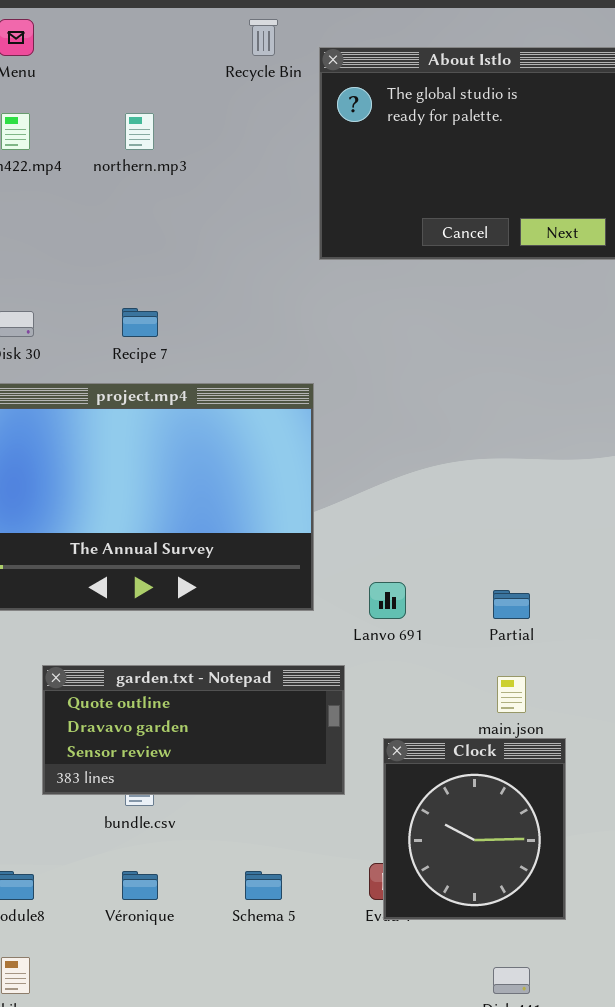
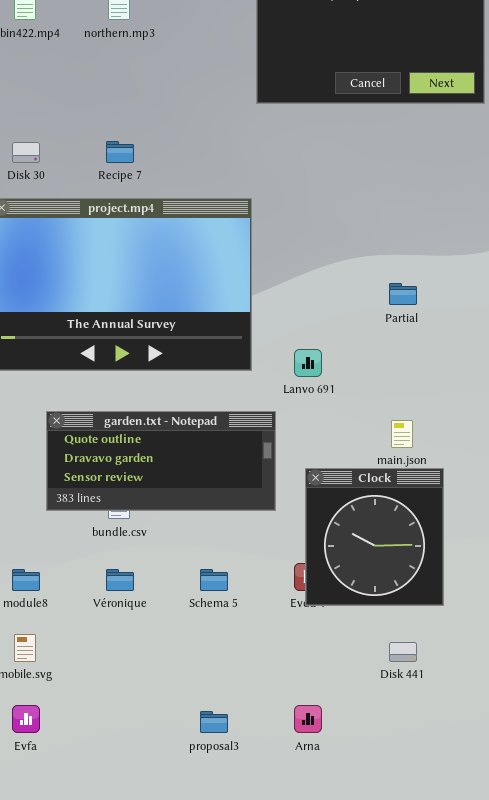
Partial: [493,590,530,619] -> [389,283,417,305], moved

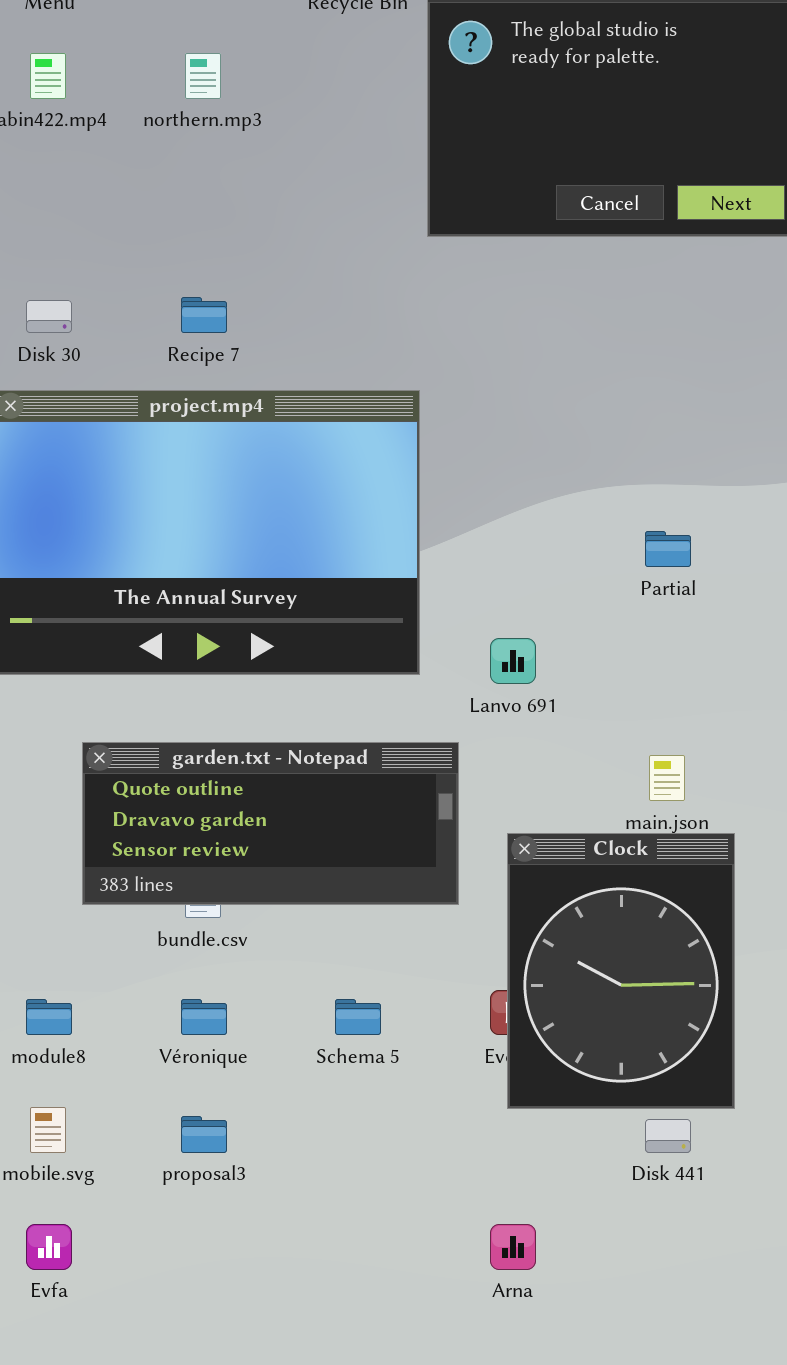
Clock: [305,468,444,606] -> [507,833,735,1109], resized
proposal3: [200,711,228,733] -> [181,1116,227,1153], moved

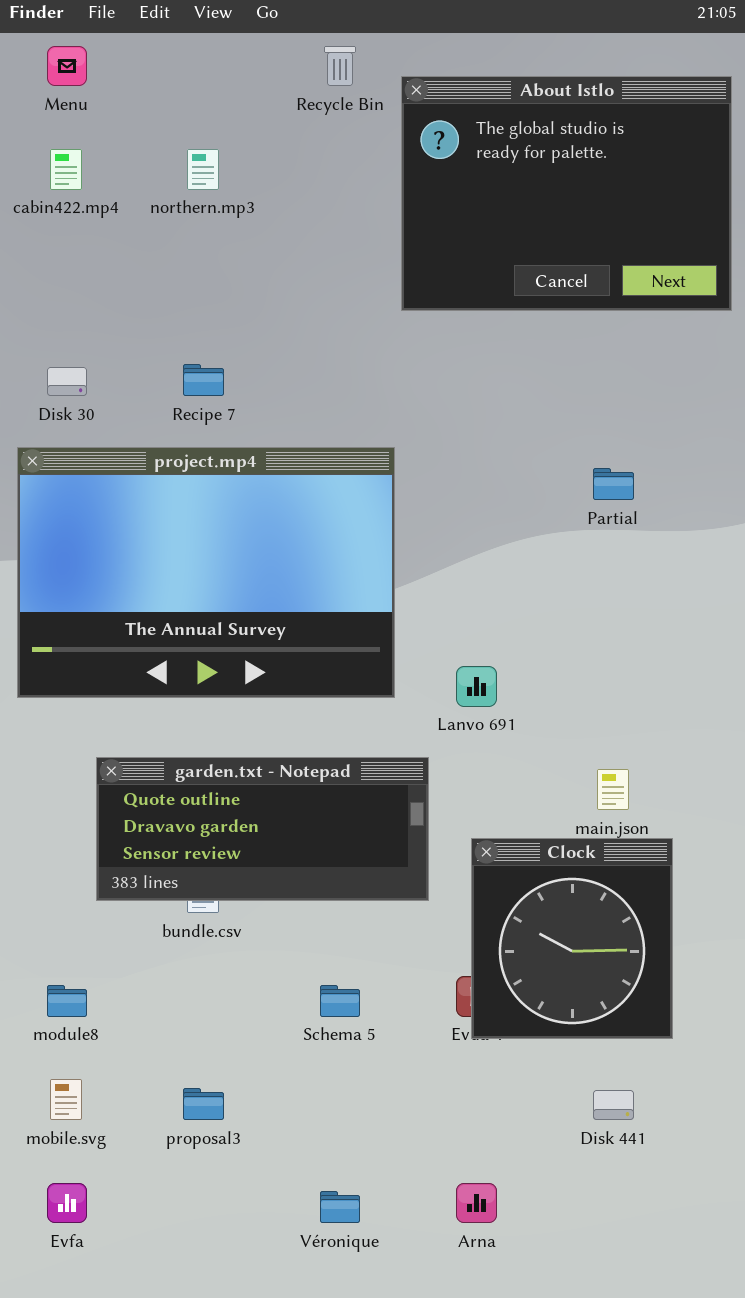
Partial: [645,531,691,567] -> [593,468,634,500], moved
Clock: [507,833,735,1109] -> [471,838,673,1039], resized
Véronique: [181,999,227,1035] -> [320,1191,360,1223], moved

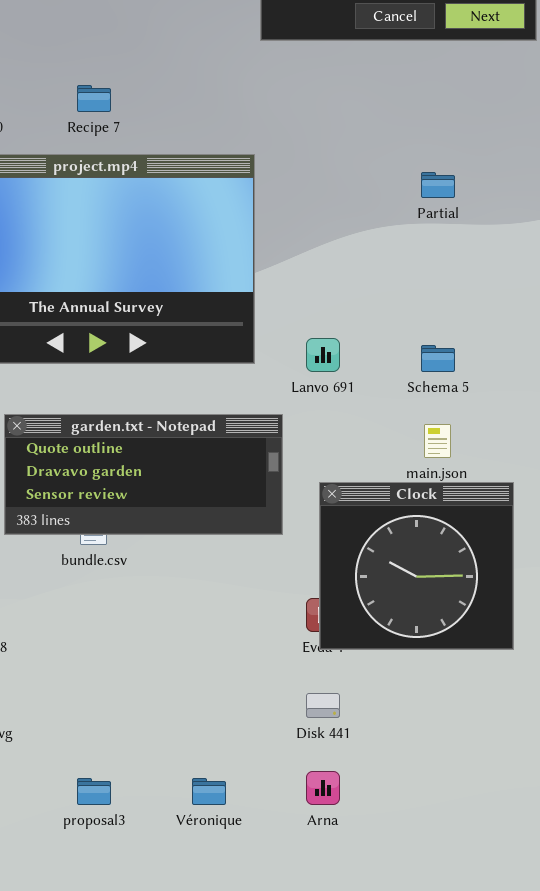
Clock: [471,838,673,1039] -> [319,482,514,650], resized
Schema 5: [320,985,360,1017] -> [421,345,455,372], moved
proposal3: [183,1088,224,1120] -> [77,778,111,805], moved
Disk 441: [593,1090,634,1120] -> [306,693,340,718], moved

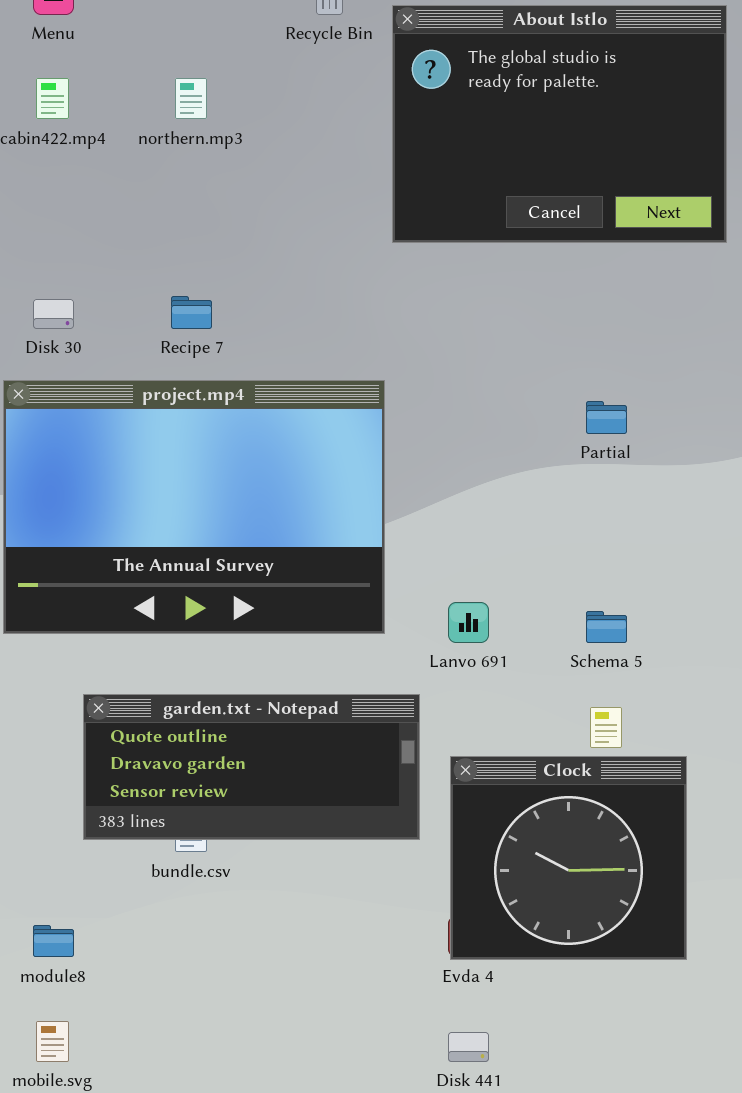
Clock: [319,482,514,650] -> [450,756,687,960], moved

